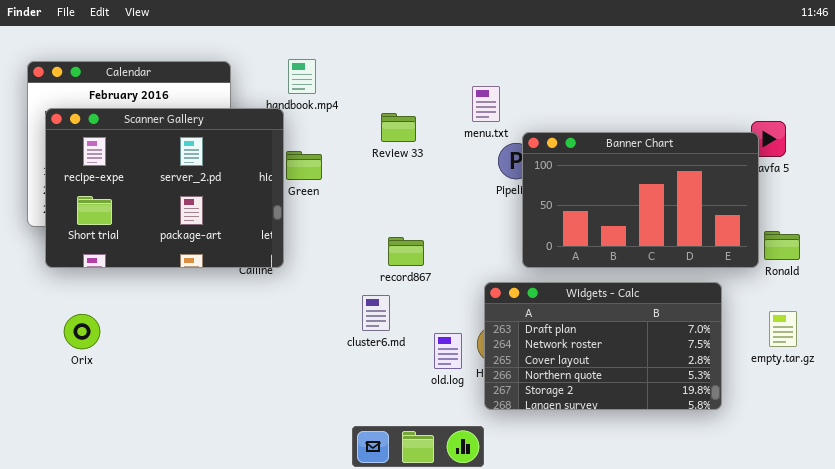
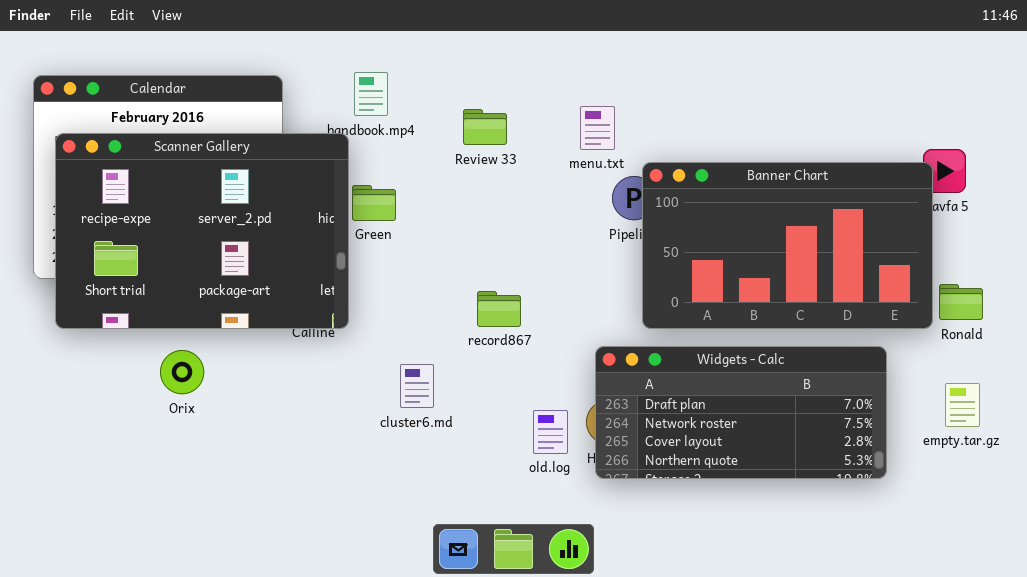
Review 33: [381,113,416,142] -> [463,109,507,145], moved
Widgets - Calc: [484,282,722,410] -> [595,346,887,479], resized
cluster6.md: [362,295,390,331] -> [400,364,434,408], moved
Orix: [64,314,100,349] -> [160,350,204,394], moved

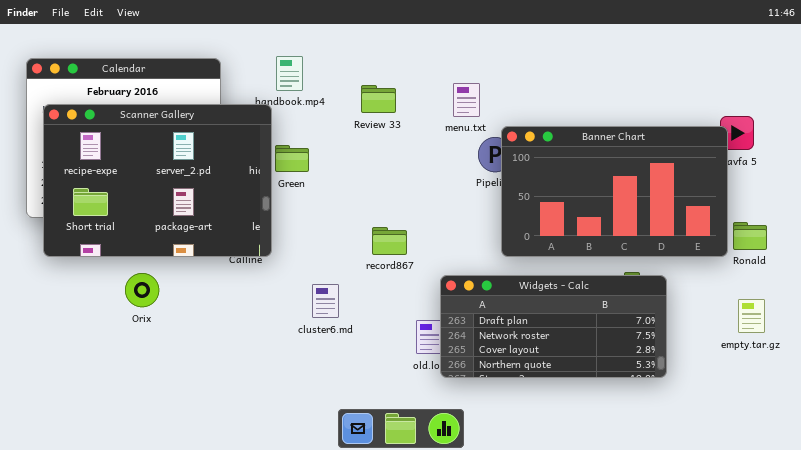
Widgets - Calc: [595,346,887,479] -> [440,275,667,378], moved

